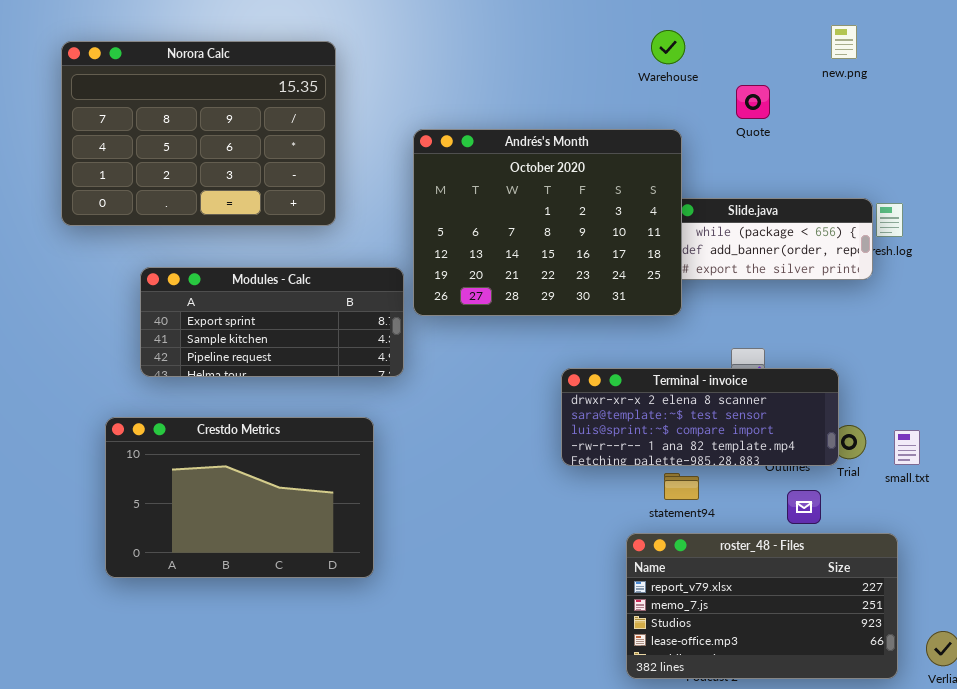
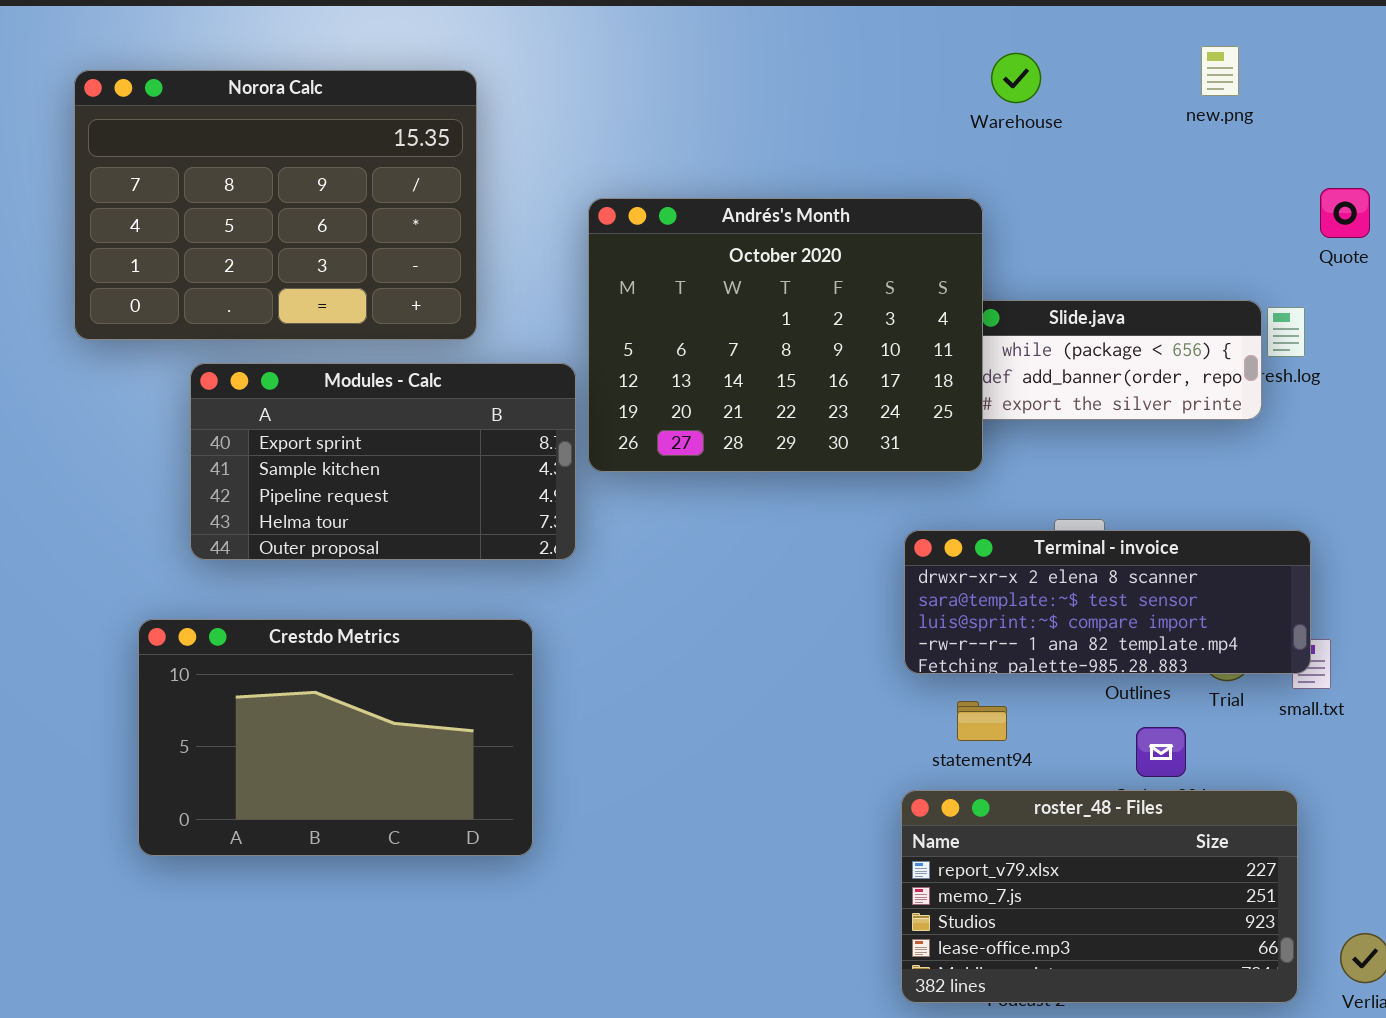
Warehouse: [651,30,685,64] -> [991,53,1041,103], moved
Quote: [736,85,770,119] -> [1320,188,1370,238], moved
Modules - Calc: [140,267,404,377] -> [190,363,576,560], resized
Terminal - invoice: [561,368,839,466] -> [904,530,1311,674], moved

